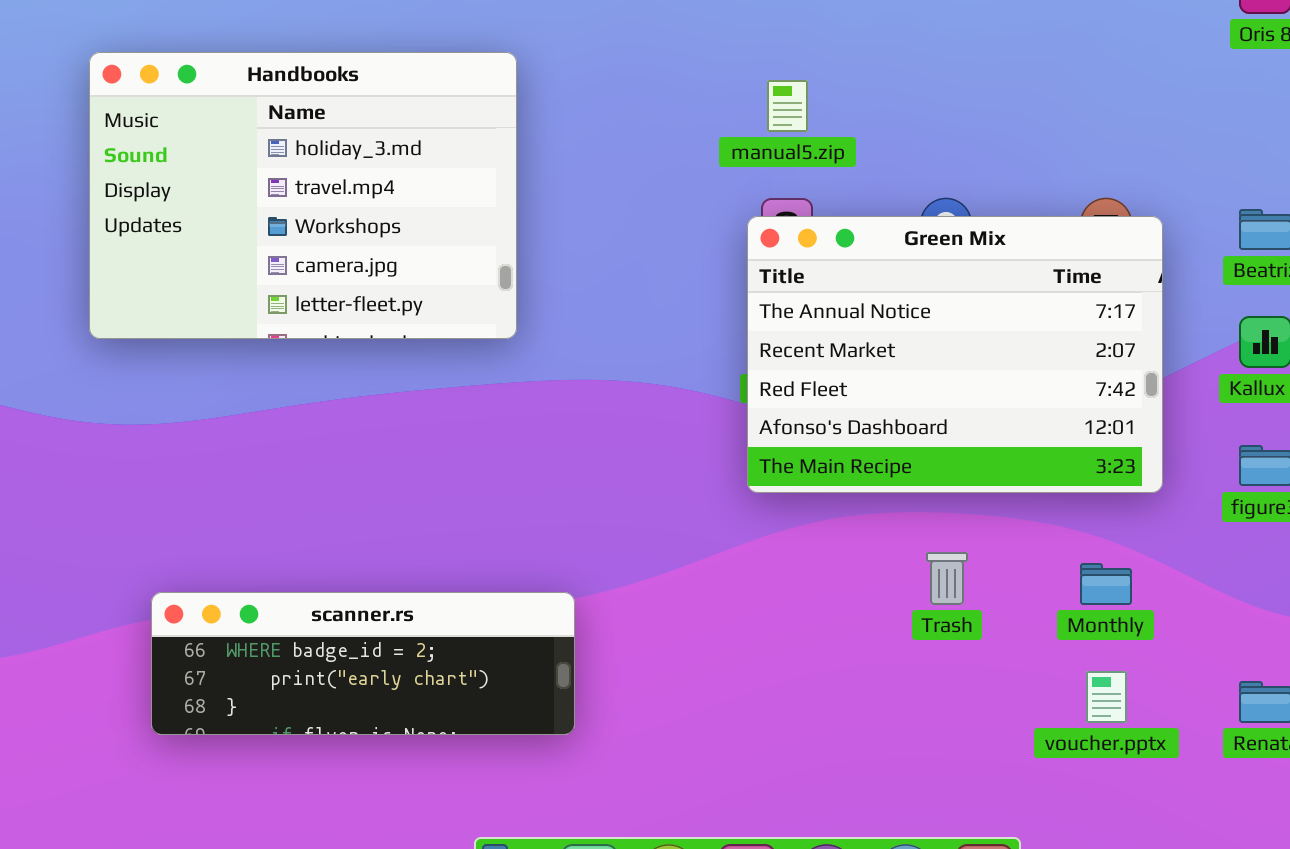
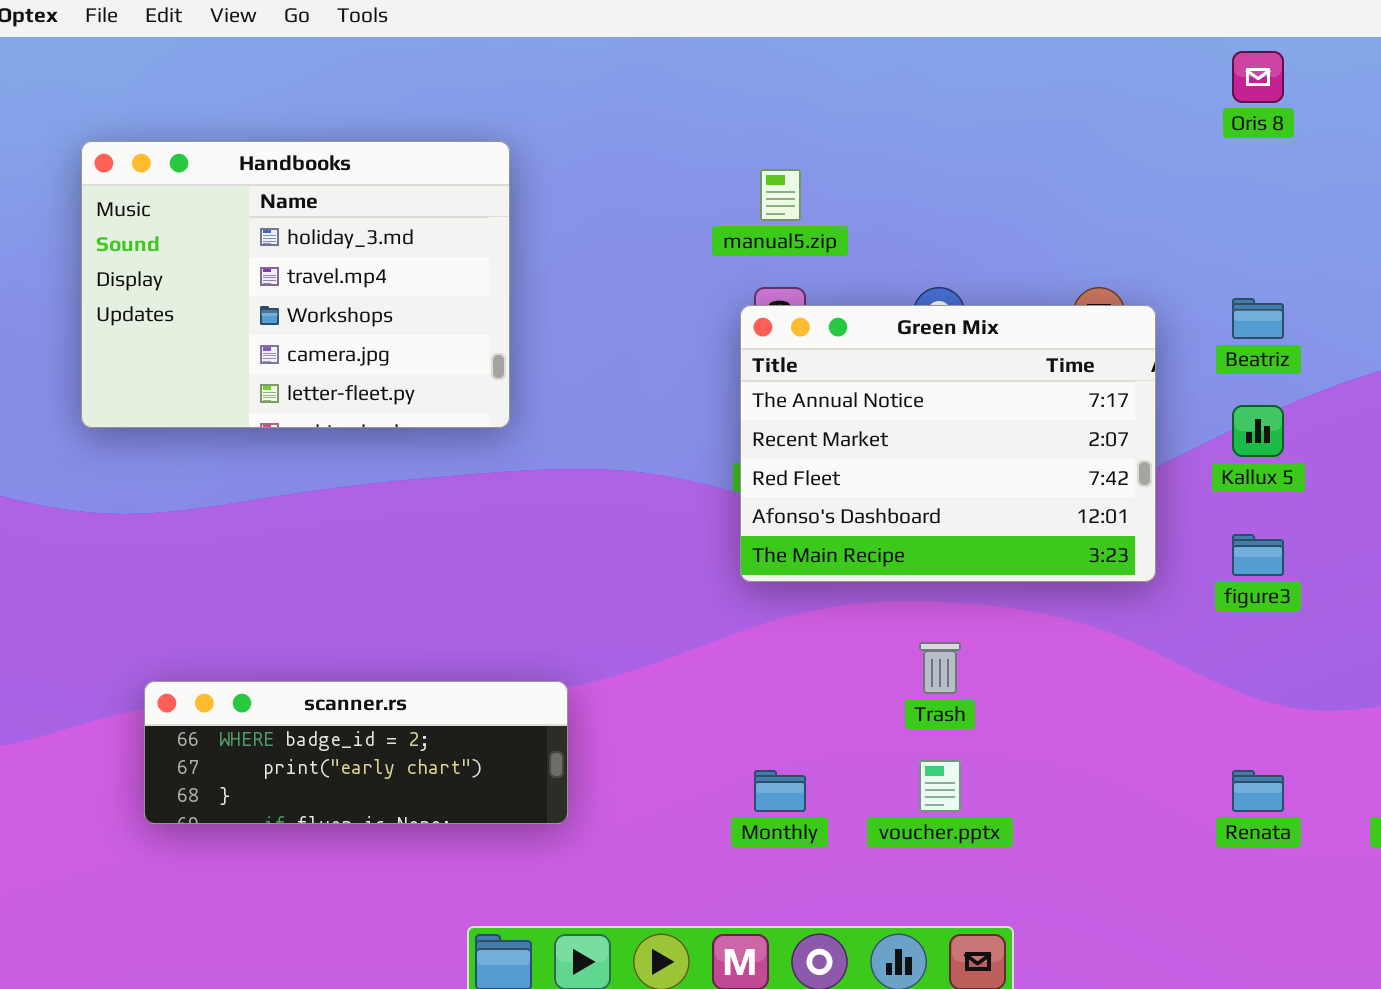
Monthly: [1080,563,1132,605] -> [754,770,806,812], moved
voucher.pptx: [1086,671,1127,723] -> [919,760,961,812], moved

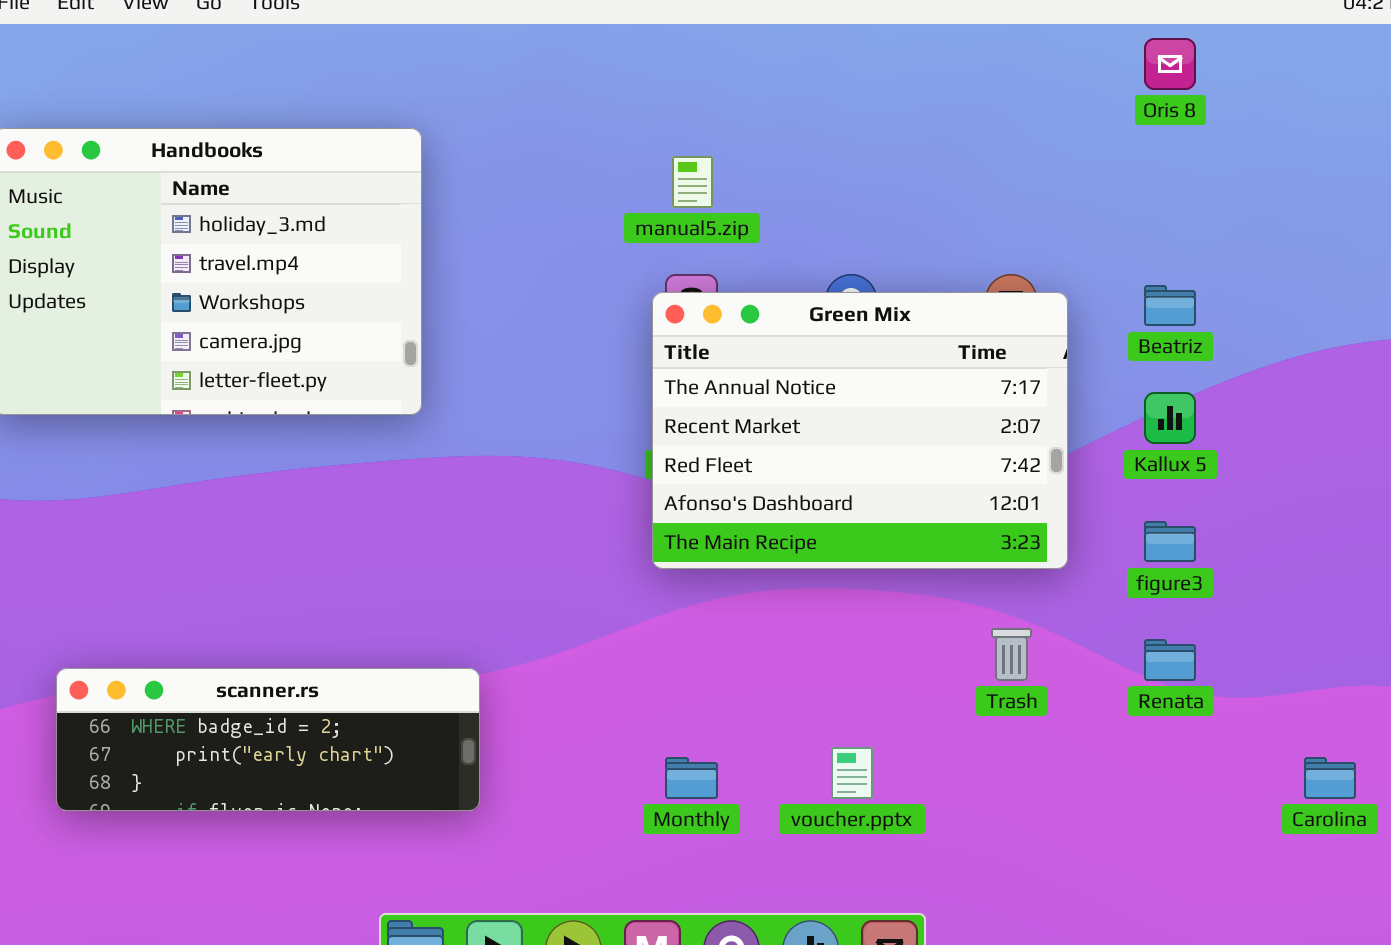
Trash: [919,642,961,694] -> [991,628,1032,681], moved
Renata: [1232,770,1284,812] -> [1144,639,1196,681], moved

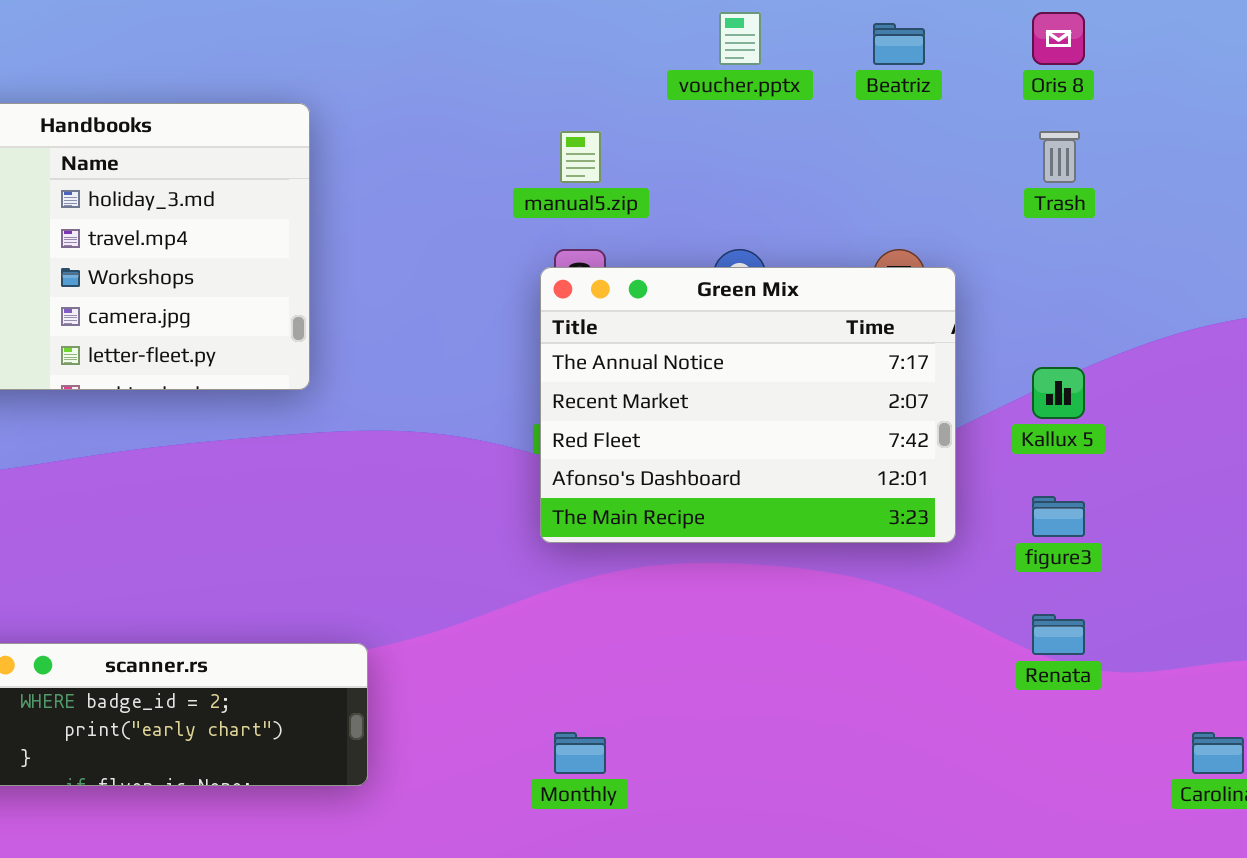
Beatriz: [1144,285,1196,326] -> [873,23,925,65], moved
Trash: [991,628,1032,681] -> [1039,131,1080,183], moved
voucher.pptx: [831,747,873,799] -> [719,12,761,65], moved

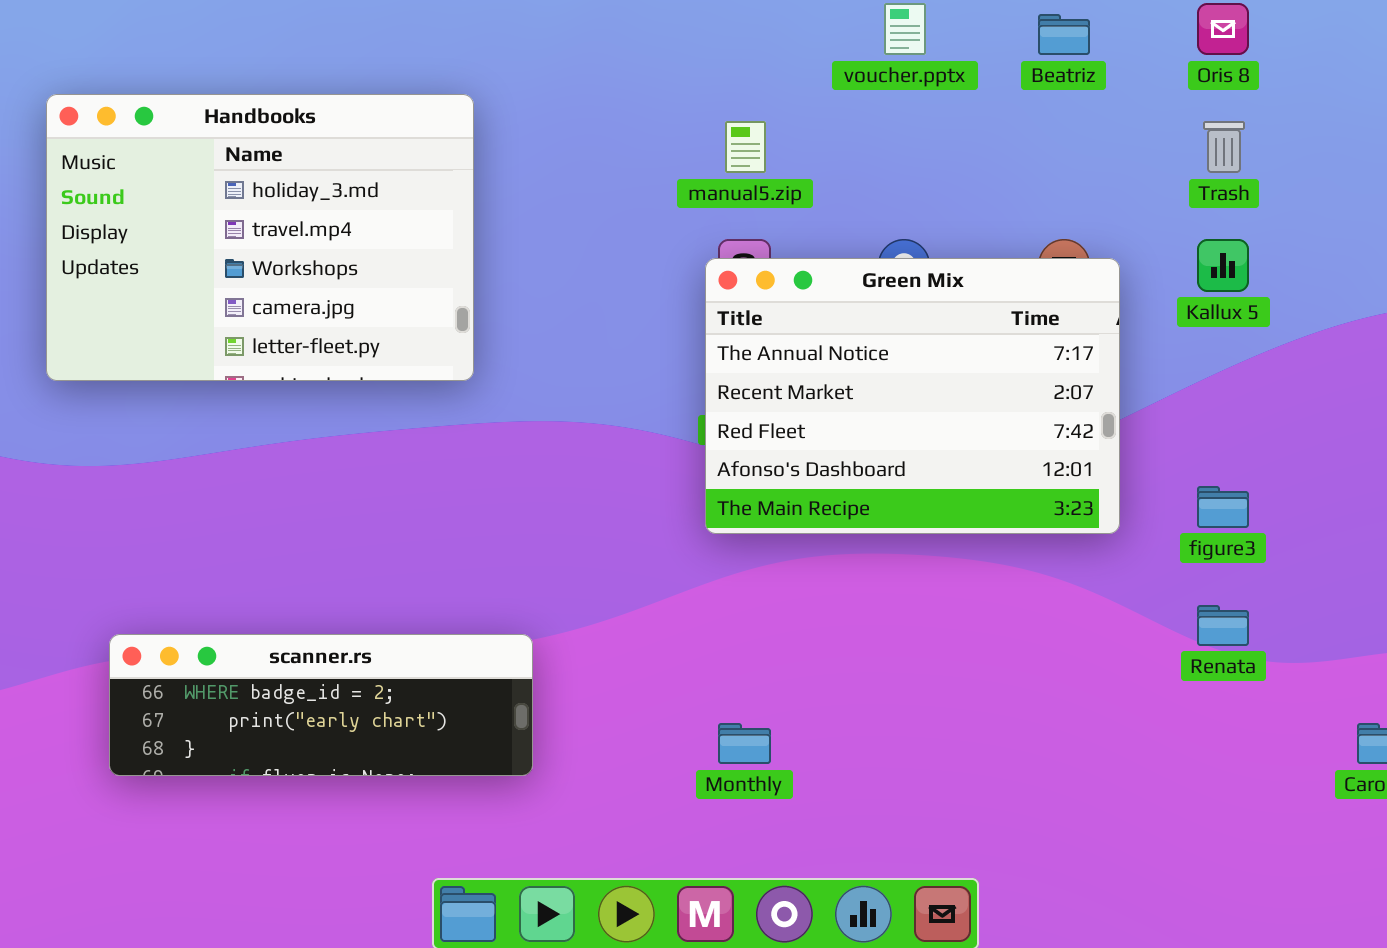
Kallux 5: [1032,367,1085,419] -> [1197,239,1249,292], moved

